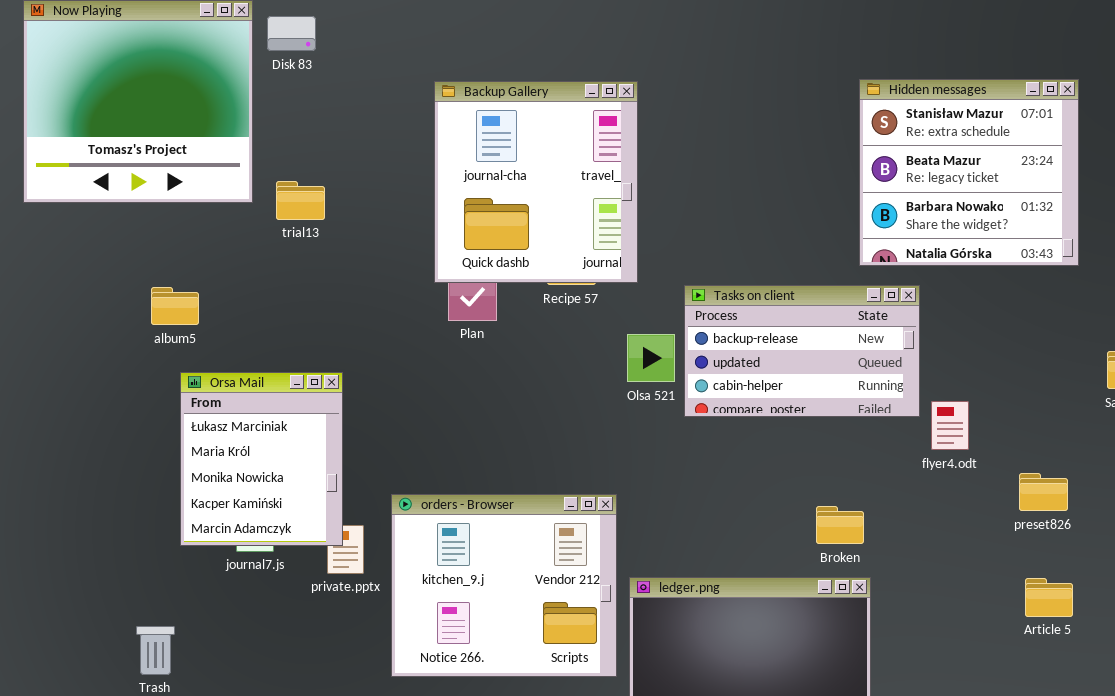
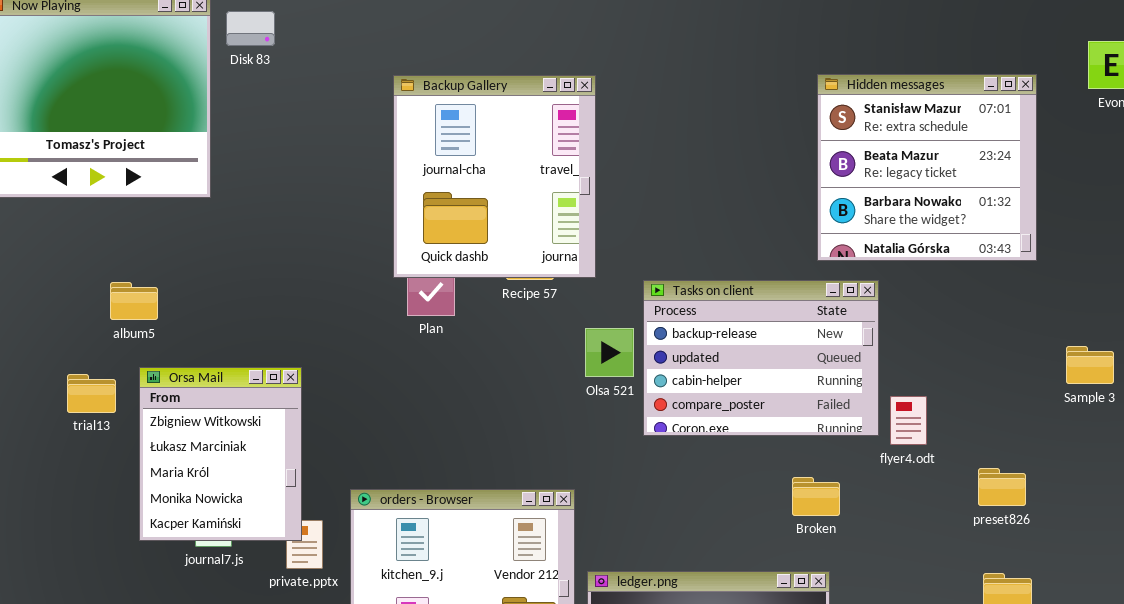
trial13: [276,181,325,220] -> [67,374,116,413], moved
Tasks on client: [684,285,920,417] -> [643,280,879,436], resized
Orsa Mail: [180,372,343,546] -> [139,367,302,541], scrolled up 1 row
Broken: [816,506,864,544] -> [792,477,840,516], moved

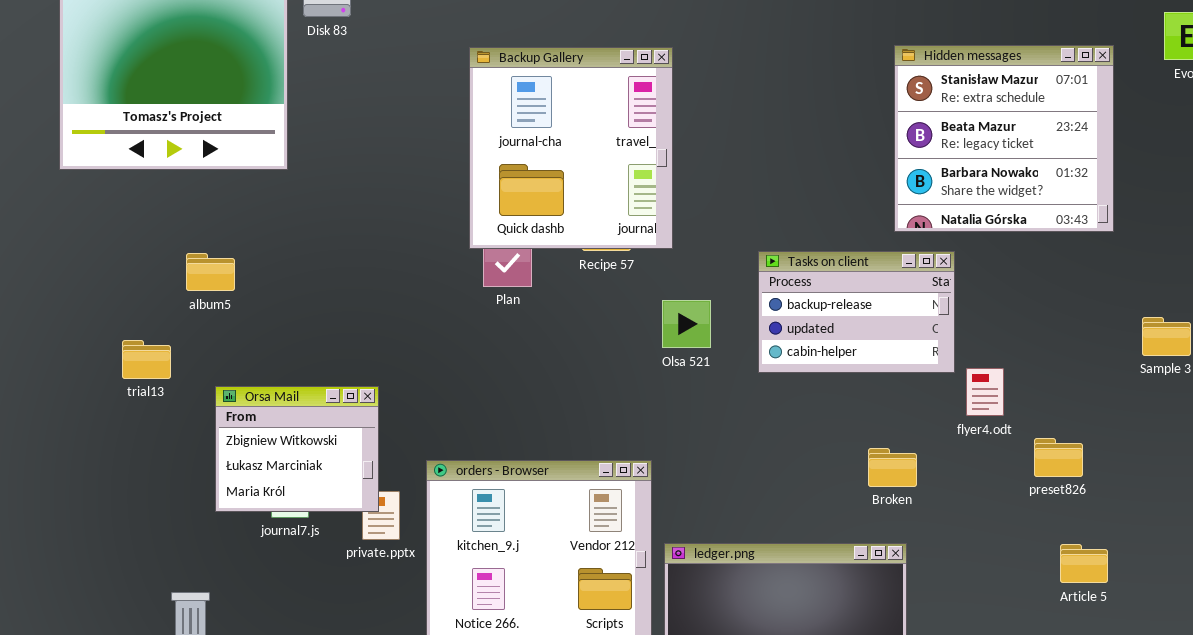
Tasks on client: [643,280,879,436] -> [758,251,955,373], resized
Orsa Mail: [139,367,302,541] -> [215,386,379,512], resized
trial13: [67,374,116,413] -> [122,340,171,379], moved
preset826: [978,468,1026,506] -> [1034,438,1083,477], moved

